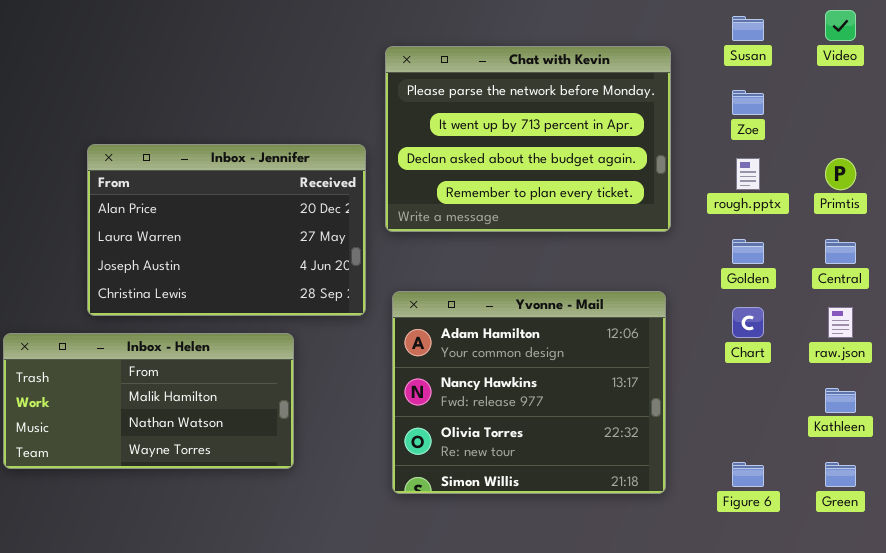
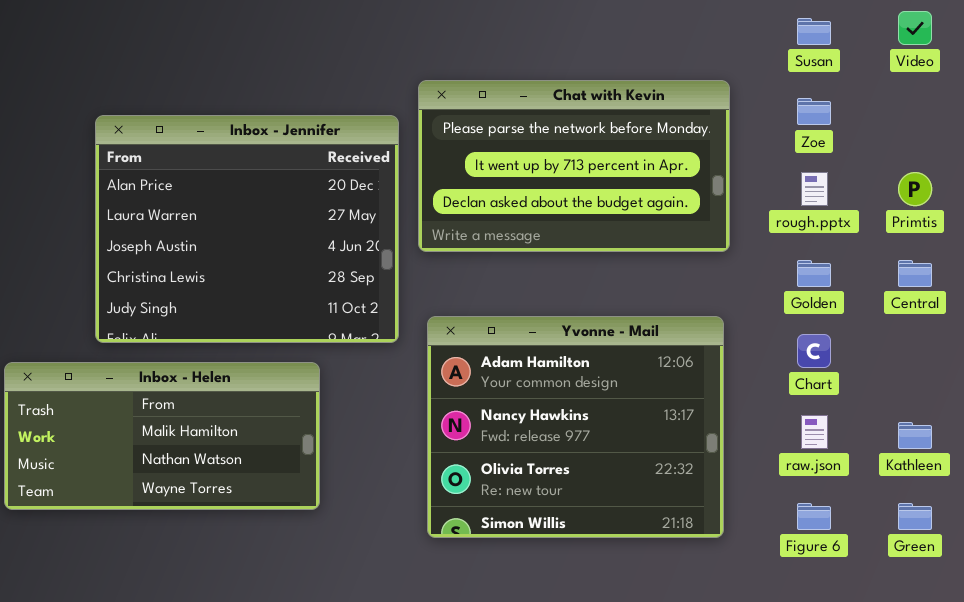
Chat with Kevin: [385,46,671,232] -> [418,80,730,252], resized
Inbox - Jennifer: [87,144,366,316] -> [95,115,399,343], resized
raw.json: [828,307,853,338] -> [801,415,828,449], moved

